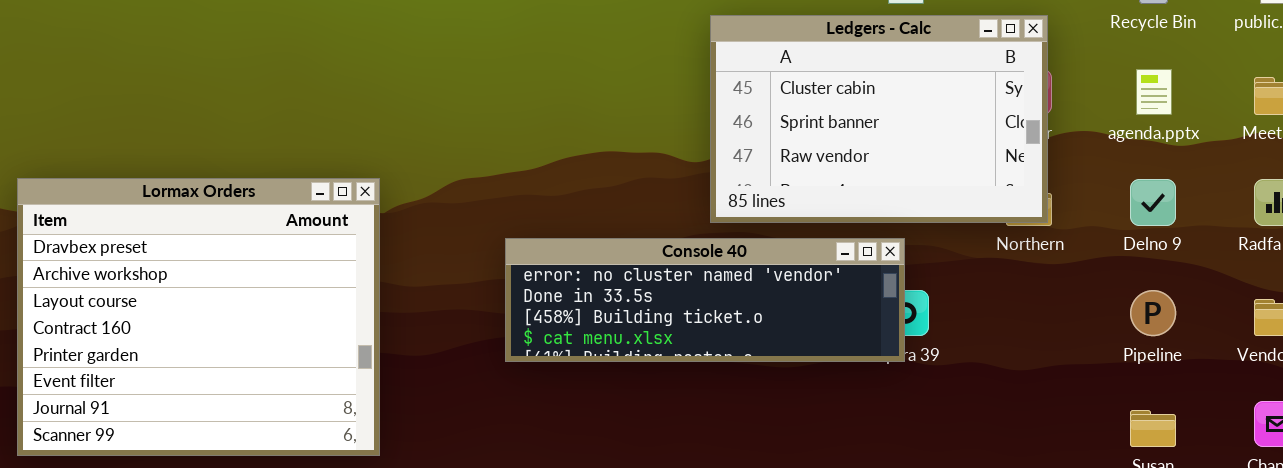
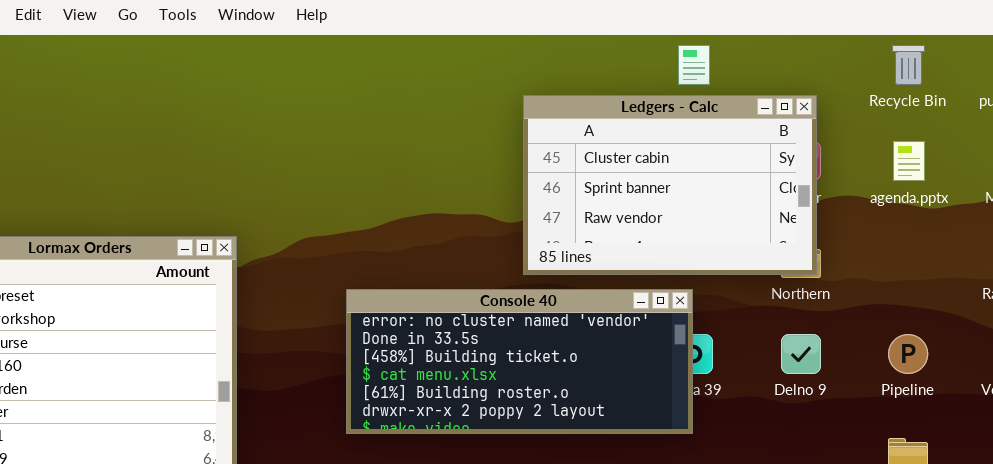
Delno 9: [1130,179,1176,226] -> [781,334,821,374], moved
Console 40: [505,238,905,362] -> [346,289,693,434], resized

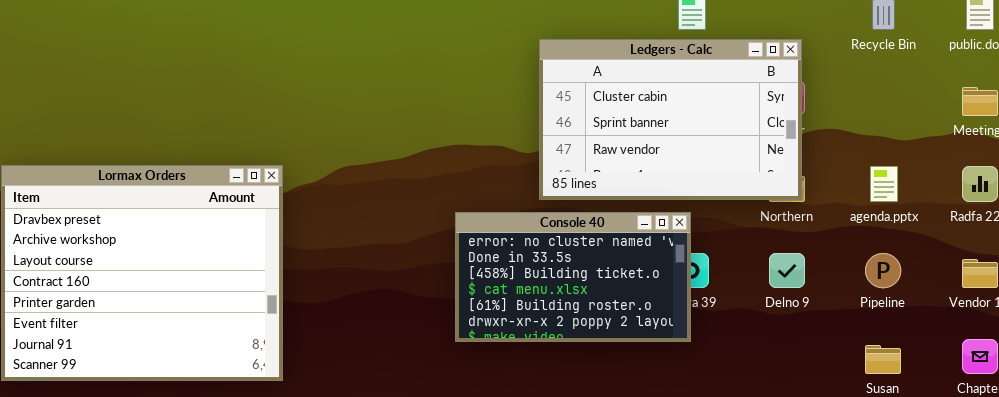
agenda.pptx: [893,141,925,181] -> [870,166,898,202], moved
Console 40: [346,289,693,434] -> [455,212,691,342], resized

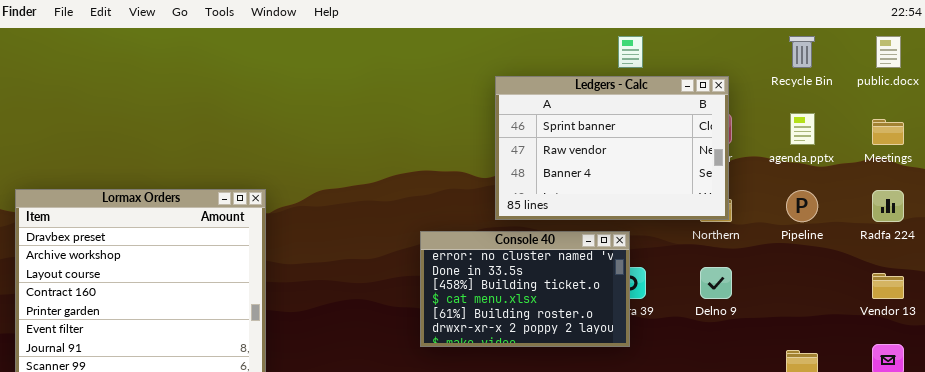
Ledgers - Calc: [539,39,802,200] -> [495,76,729,220], scrolled down 1 row
agenda.pptx: [870,166,898,202] -> [790,113,815,145], moved
Pipeline: [865,253,901,288] -> [786,190,818,222], moved

